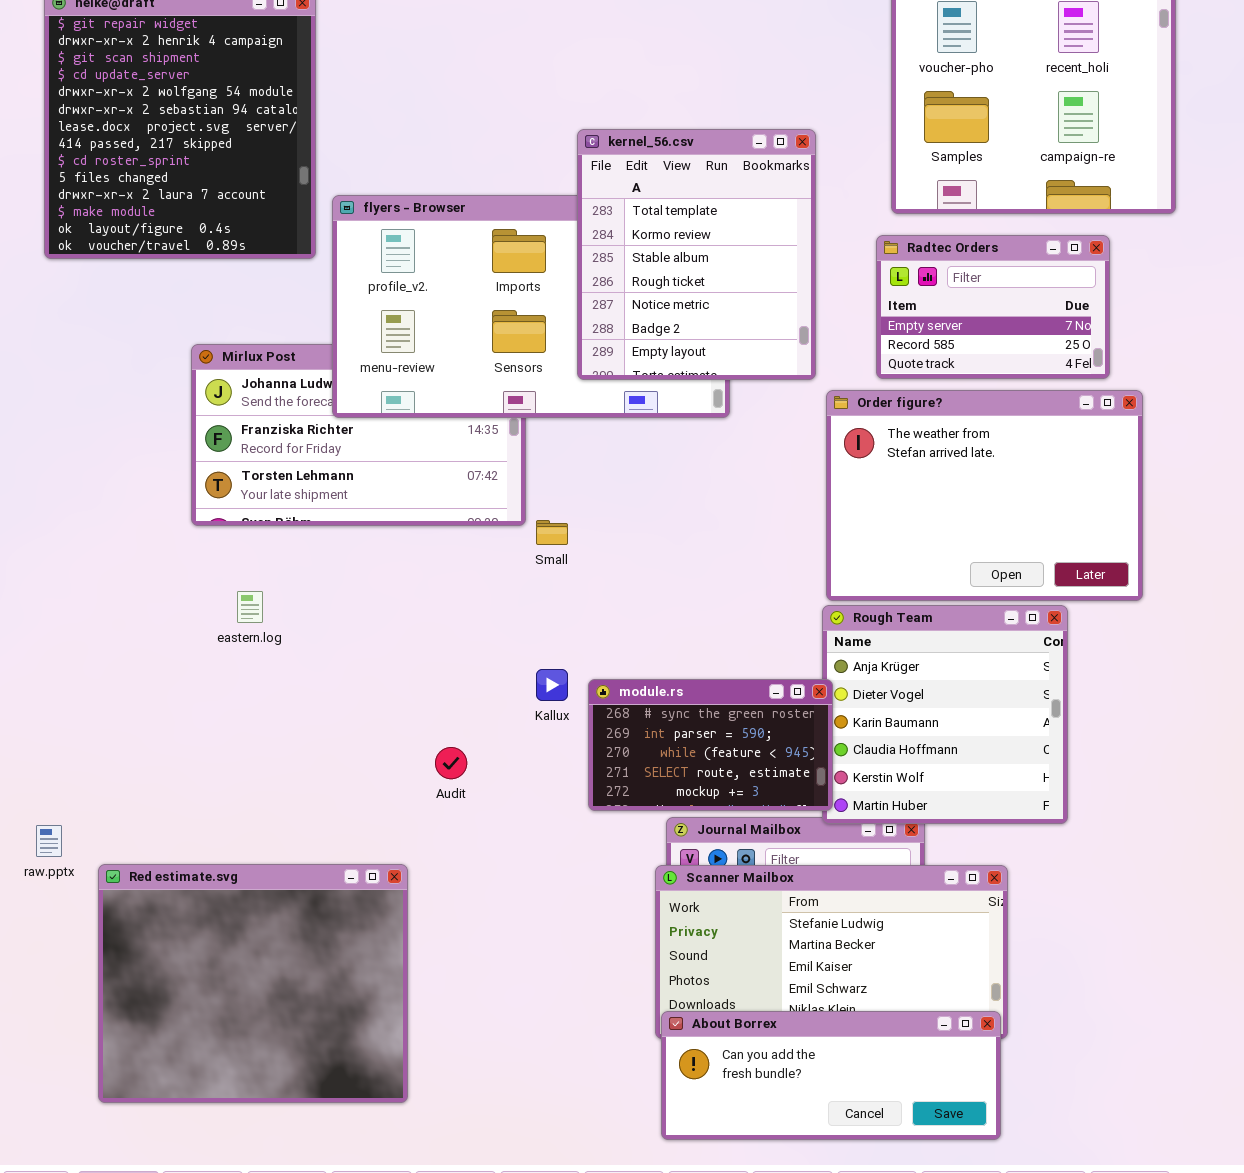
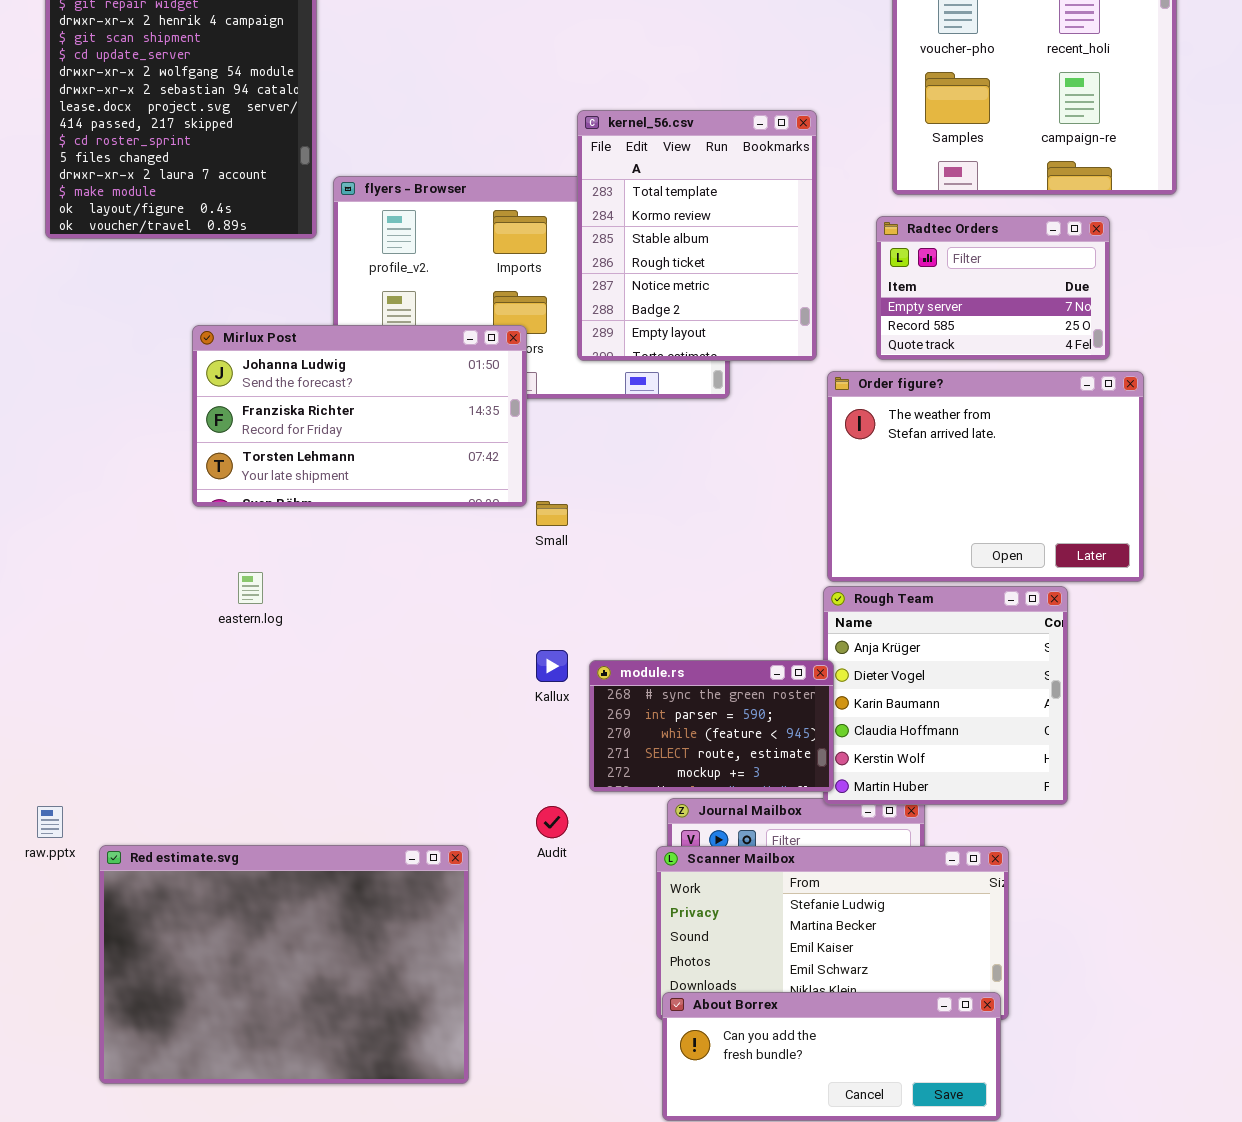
Mirlux Post: [191,344,526,526] -> [192,325,527,507], raised
Audit: [435,747,467,779] -> [536,806,568,838], moved
Red estimate.svg: [98,864,408,1103] -> [99,845,469,1084], resized

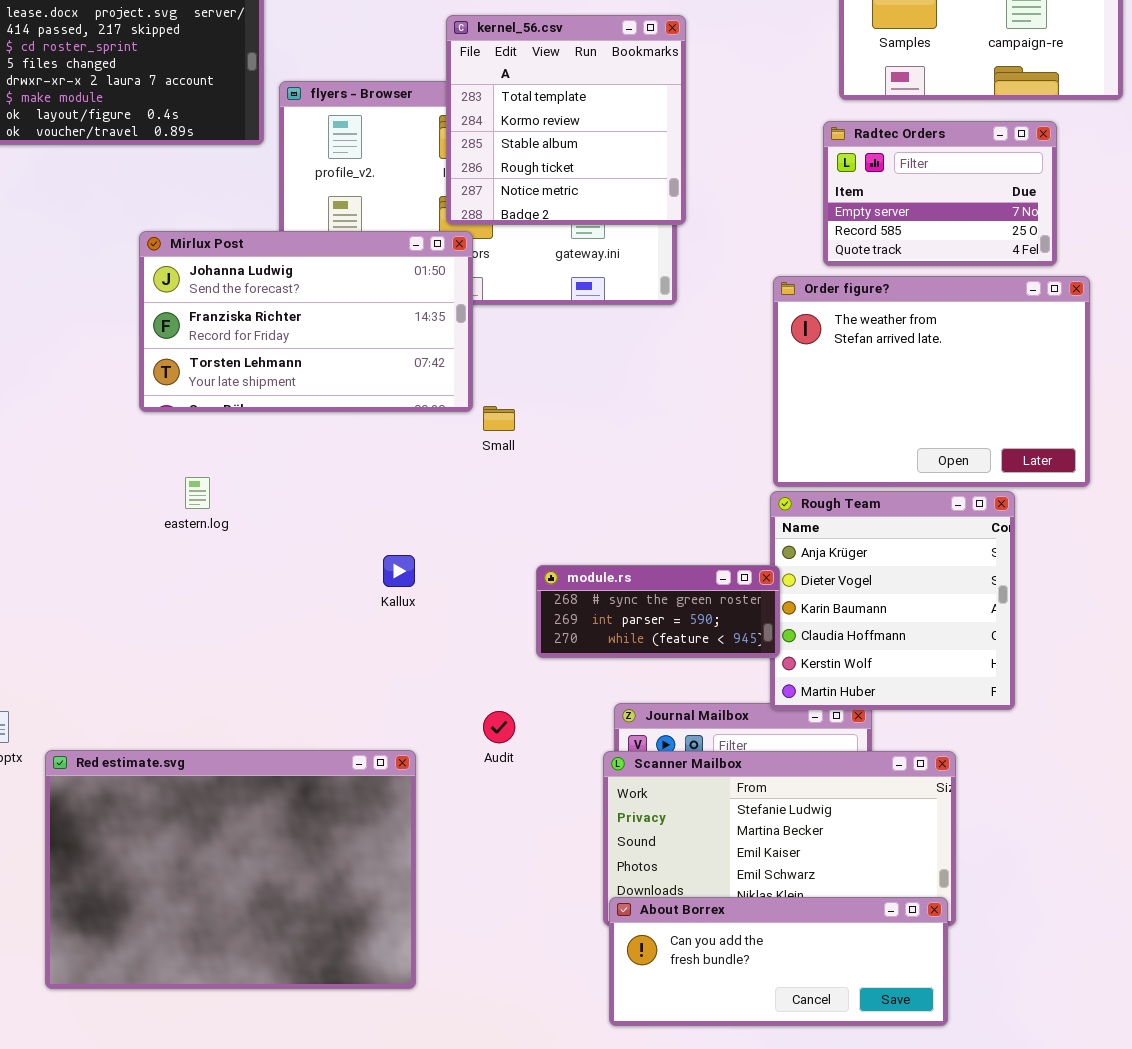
kernel_56.csv: [577,110,817,361] -> [446,15,686,225], moved, resized
Kallux: [536,650,568,682] -> [383,555,415,587], moved
module.rs: [589,660,834,792] -> [536,565,780,658], resized

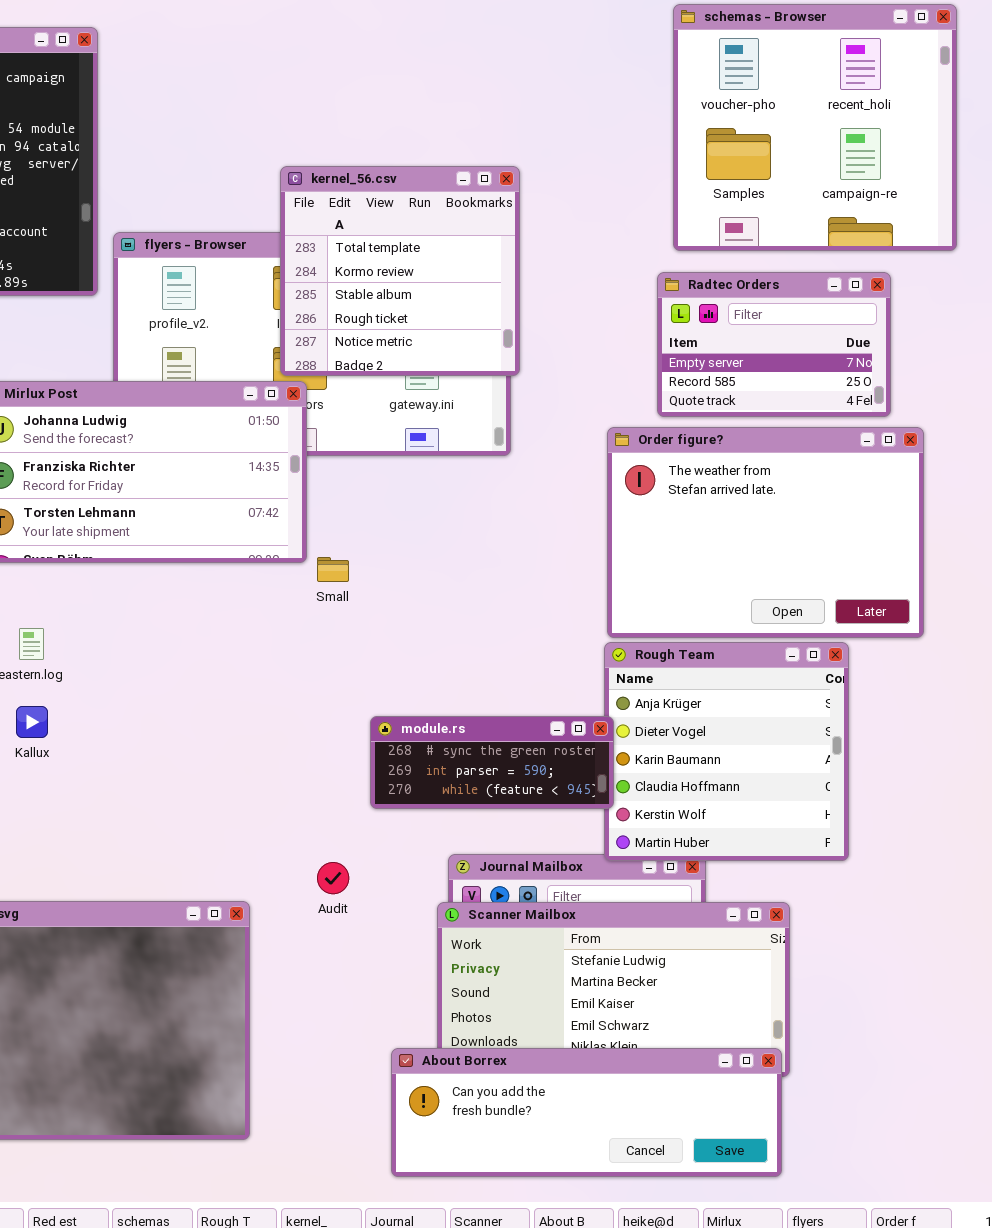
Kallux: [383,555,415,587] -> [16,706,48,738], moved
About Borrex: [609,897,948,1026] -> [391,1048,782,1177], resized

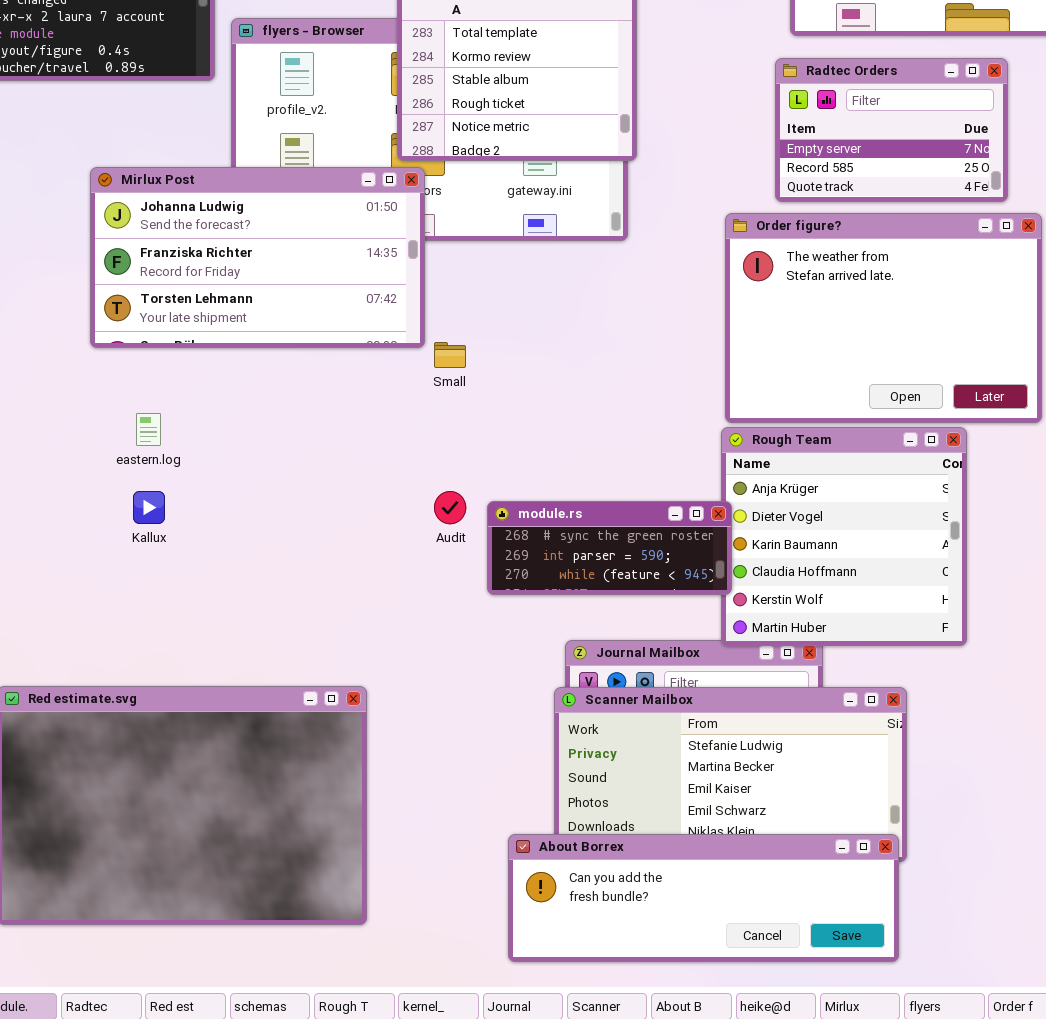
Audit: [317,862,349,894] -> [434,491,466,524], moved

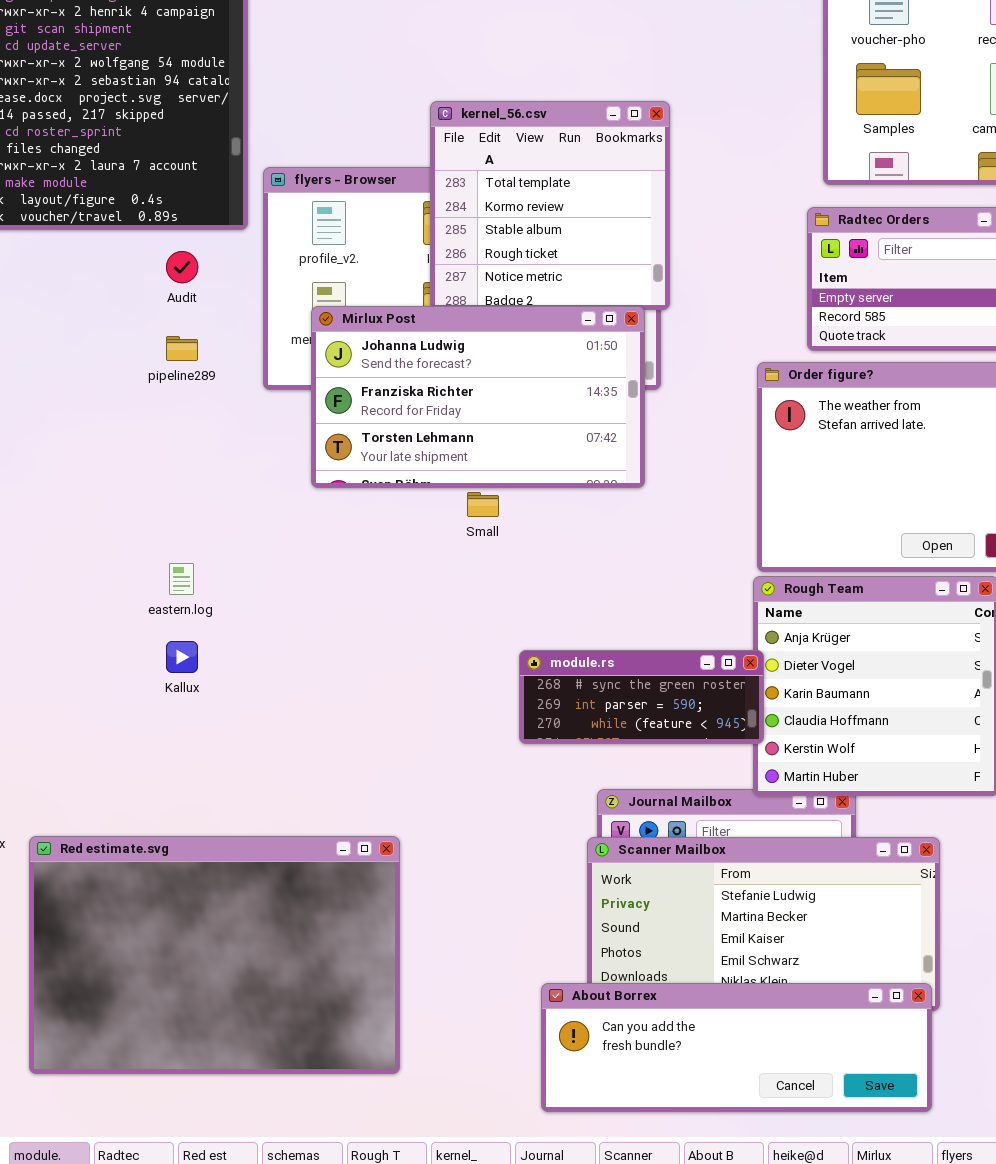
Mirlux Post: [90,167,425,348] -> [311,306,645,488], moved
Audit: [434,491,466,524] -> [166,251,198,283], moved

